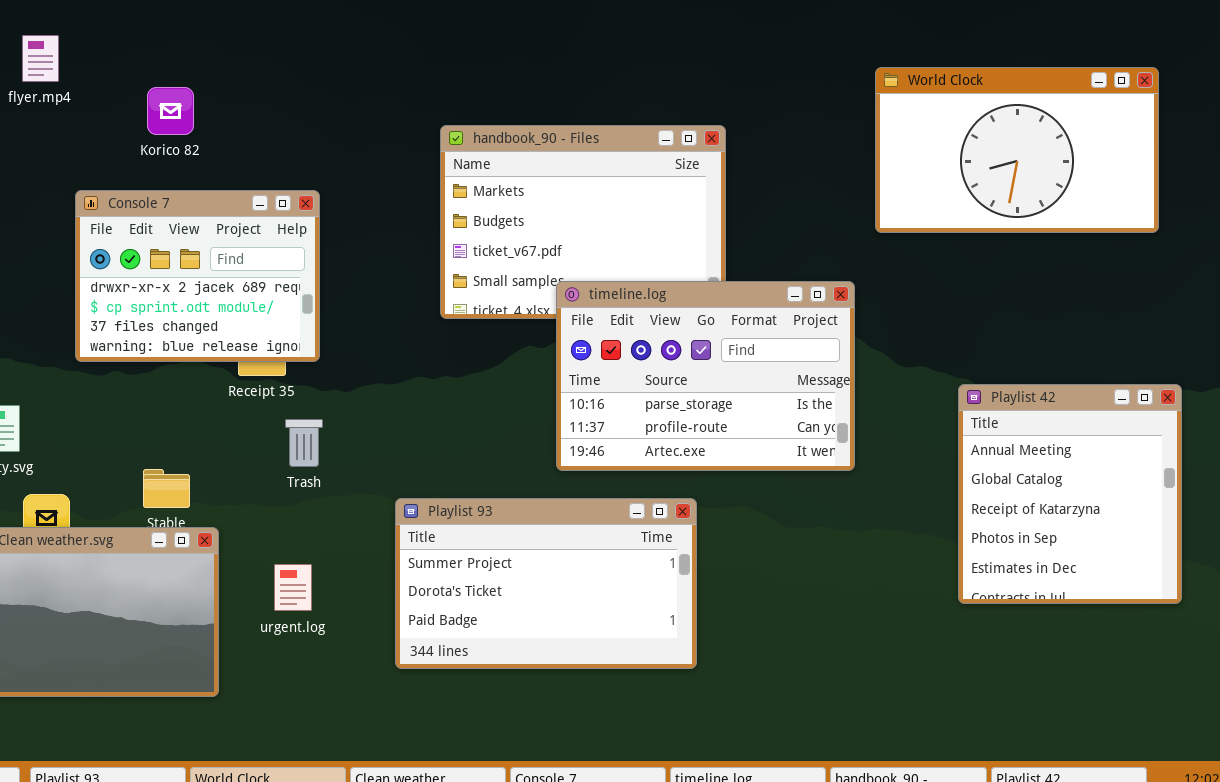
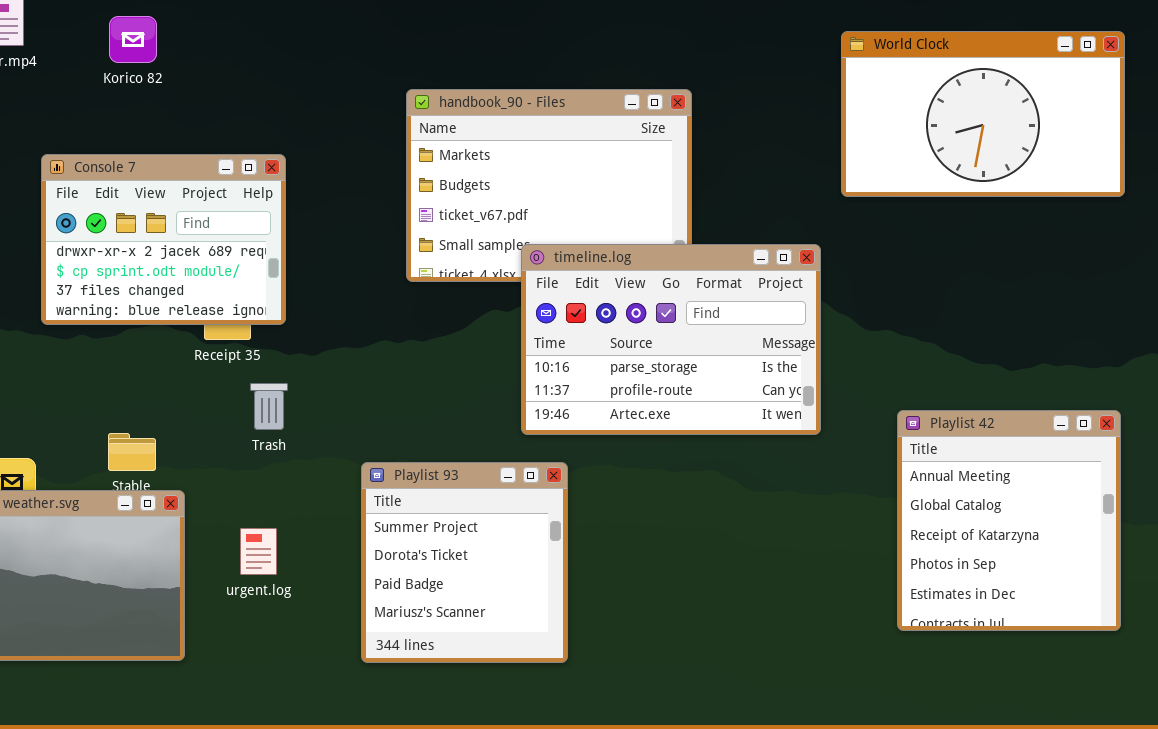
Korico 82: [147,87,194,135] -> [109,16,157,63], moved
Playlist 42: [958,384,1182,604] -> [897,410,1121,631], moved
Playlist 93: [395,498,697,669] -> [361,462,568,663], resized

